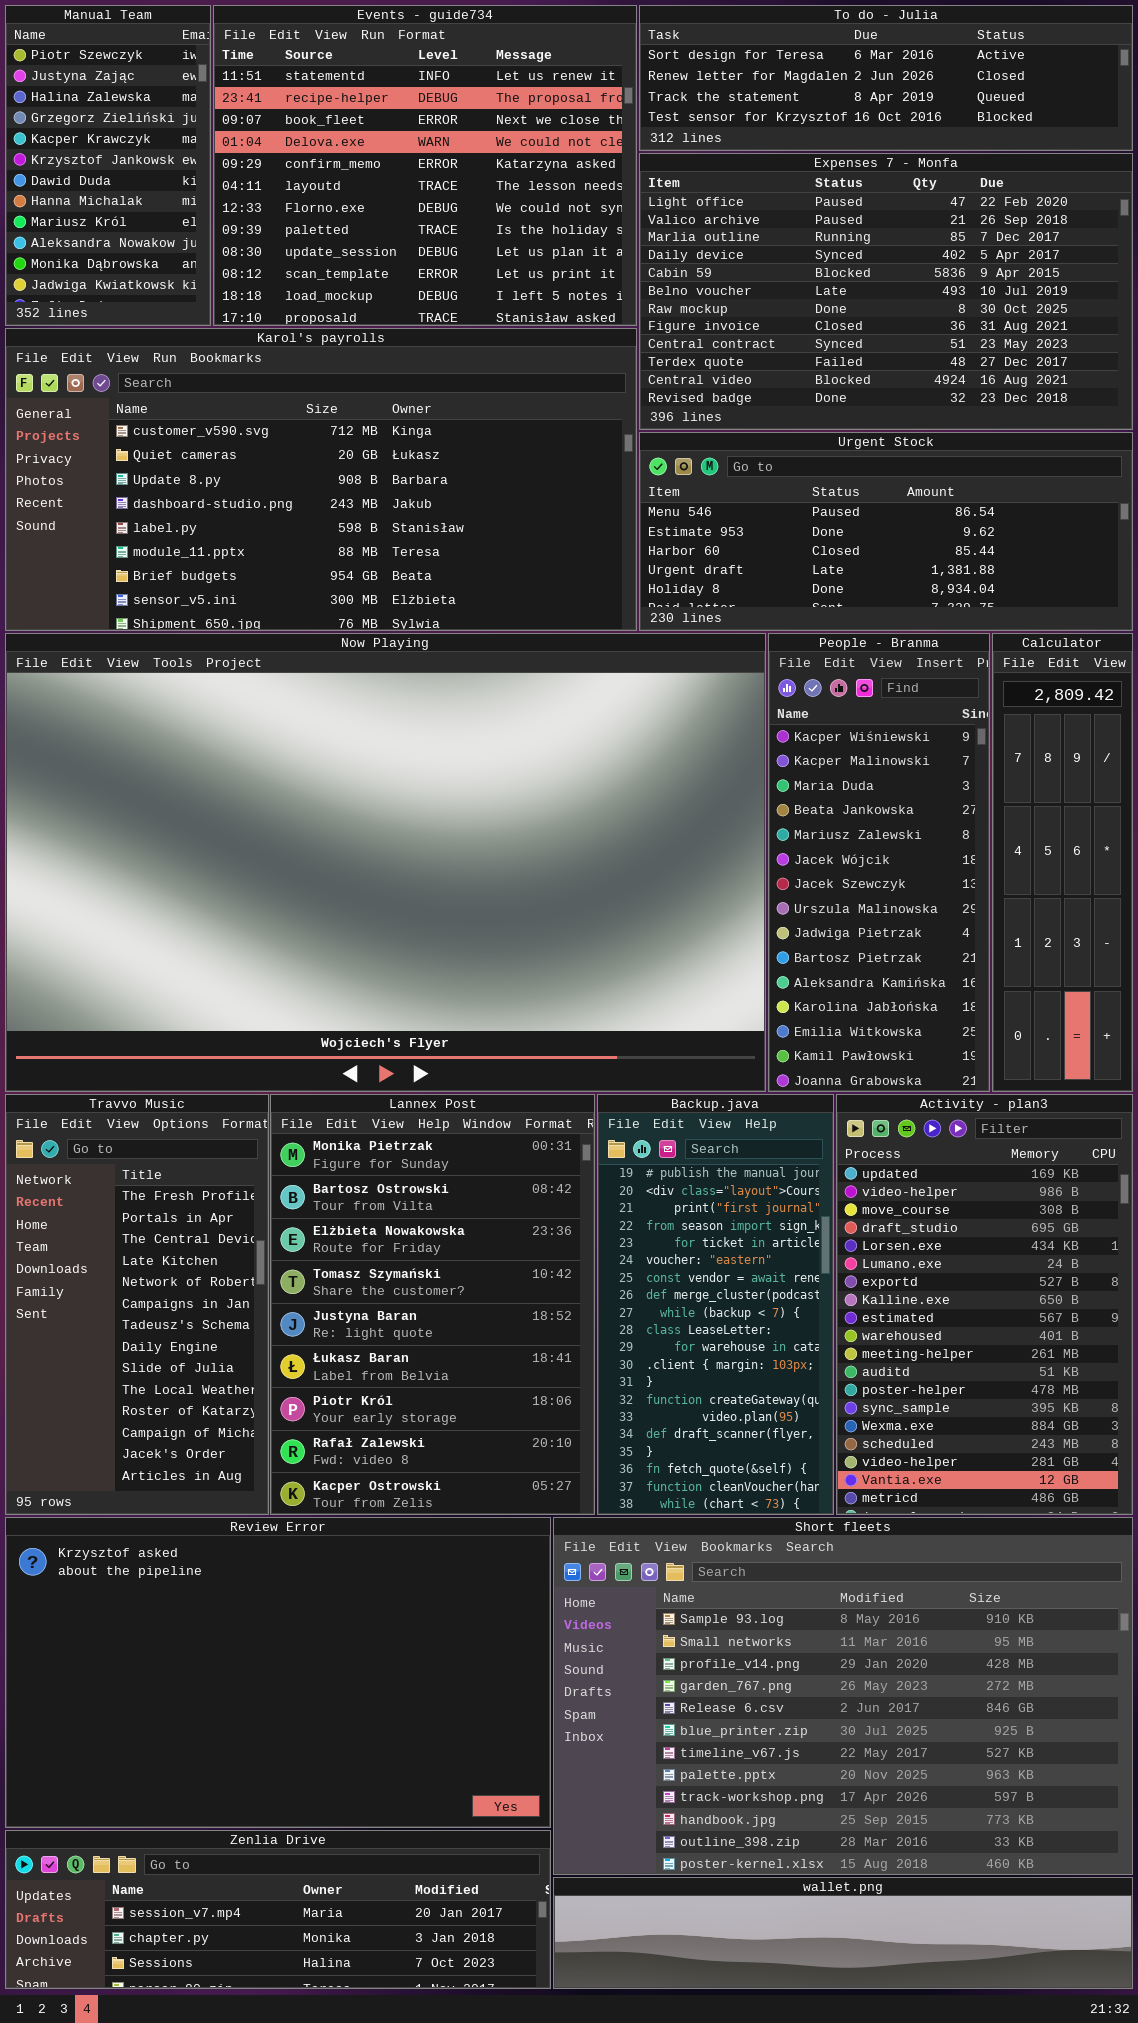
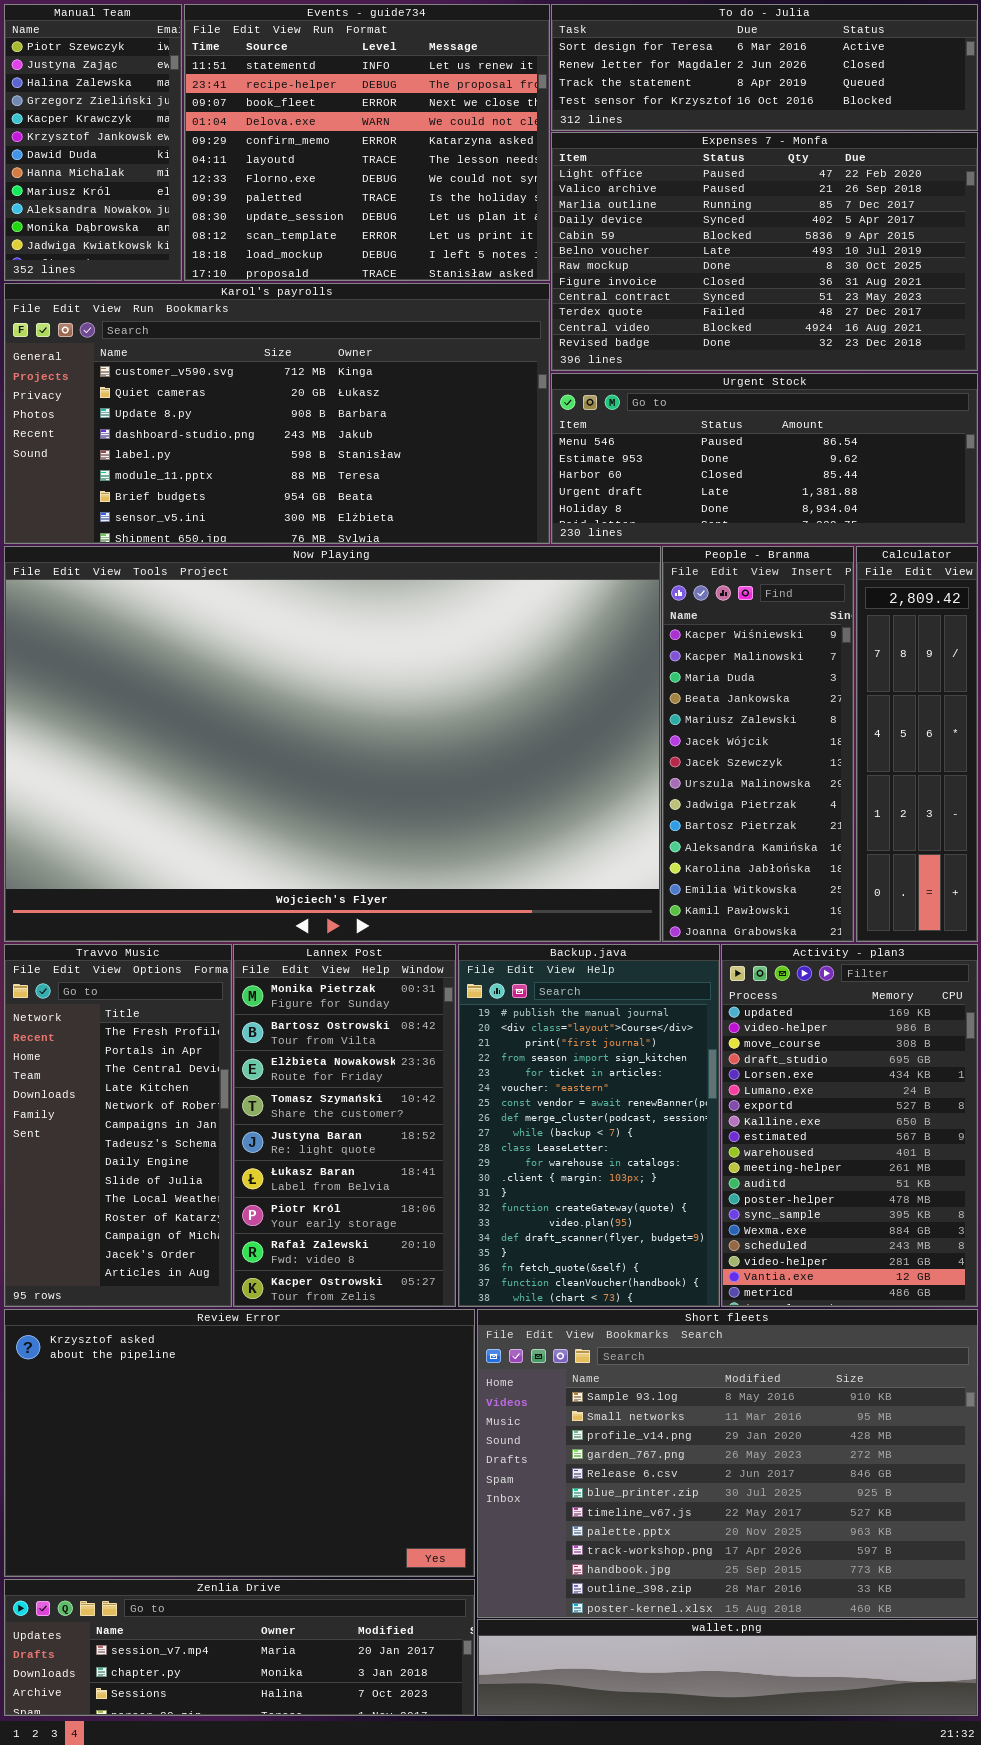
Lannex Post: [270,1094,595,1515] -> [233,944,456,1307], resized
Backup.java: [597,1094,834,1515] -> [458,944,720,1307], resized

